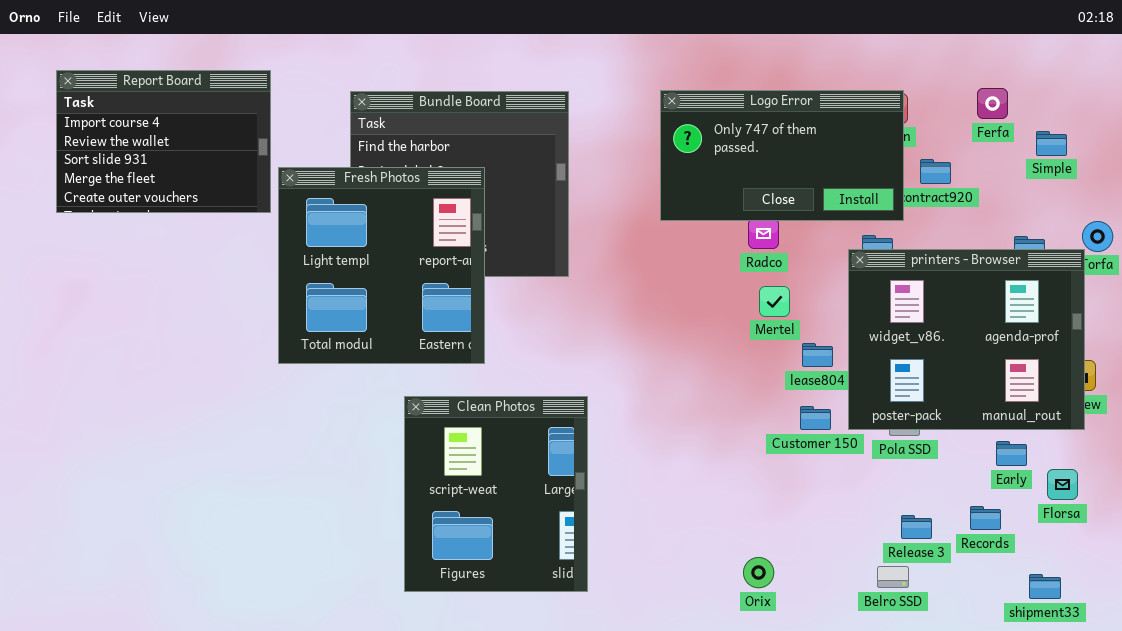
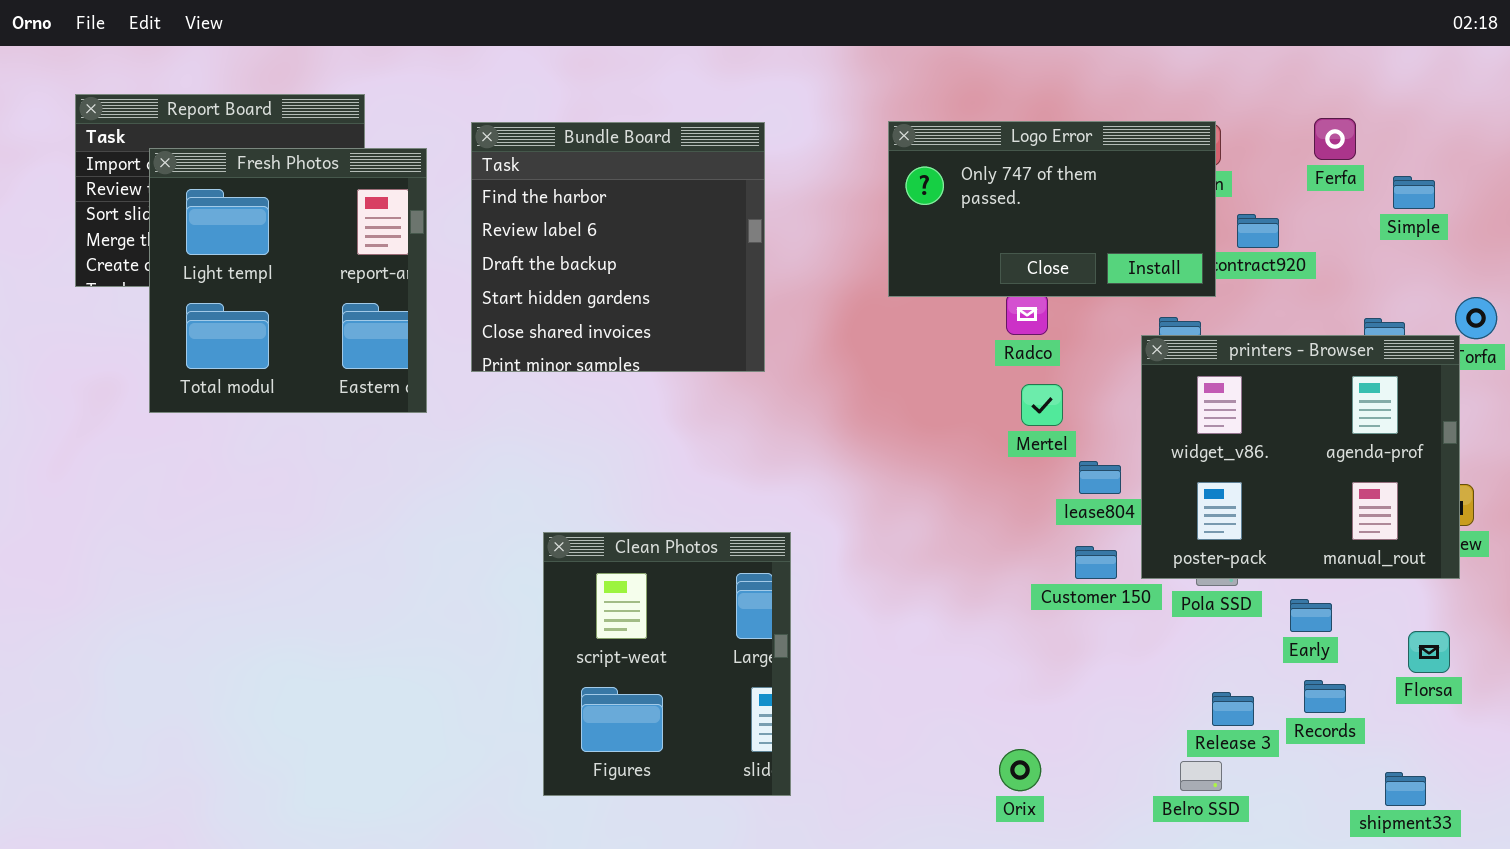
Fresh Photos: [278,167,485,364] -> [149,148,427,413], moved
Early: [996,441,1027,466] -> [1290,599,1332,632], moved

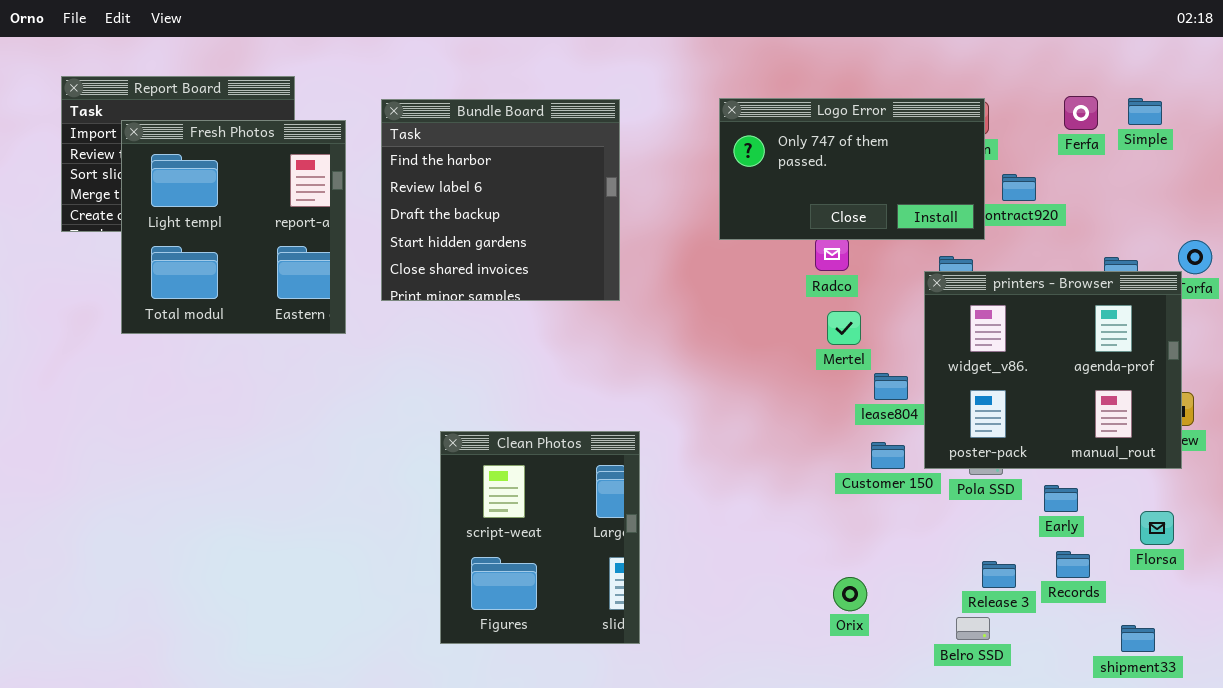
Simple: [1393,176,1435,209] -> [1128,98,1162,125], moved
Orix: [999,749,1041,791] -> [833,577,867,611], moved

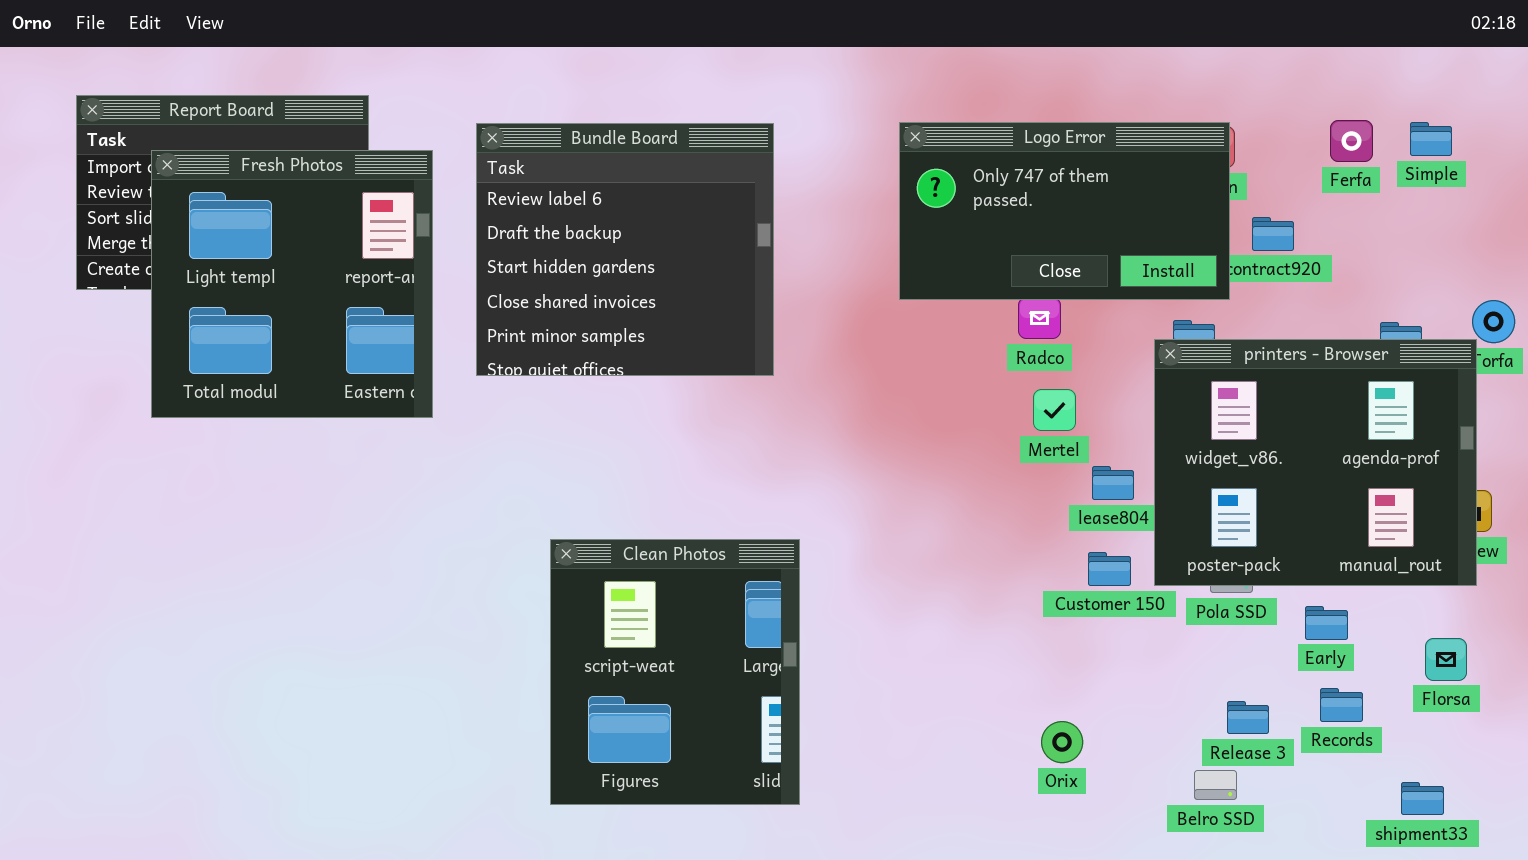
Bundle Board: [381,99,620,301] -> [476,123,774,376], scrolled down 1 row

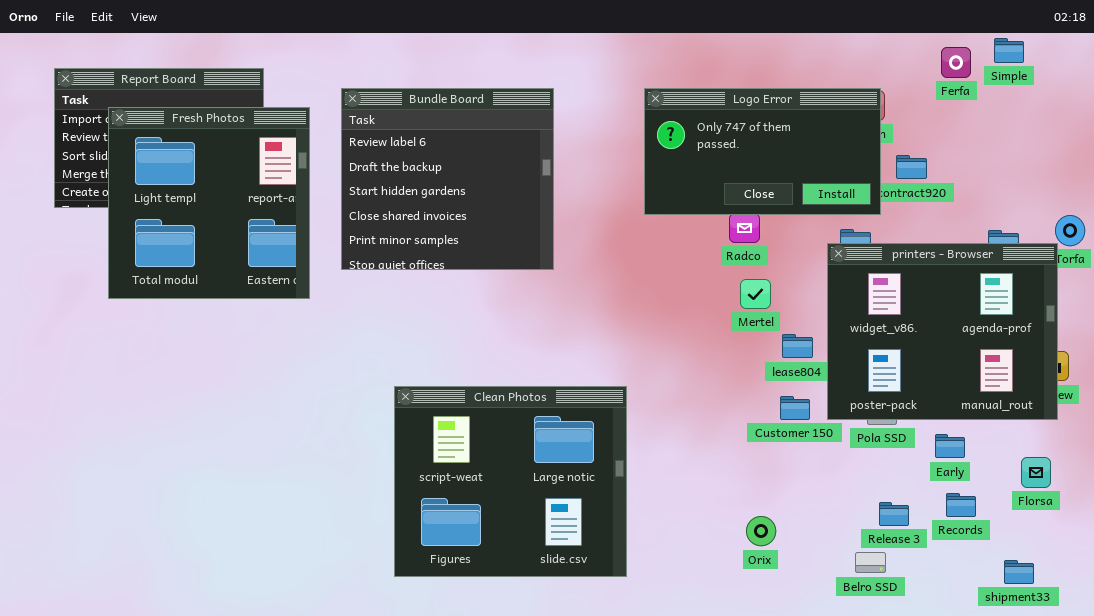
Ferfa: [1330,120,1373,162] -> [941,47,971,78], moved
Simple: [1410,122,1452,156] -> [994,38,1024,63], moved
Clean Photos: [550,539,800,805] -> [394,386,627,577], resized

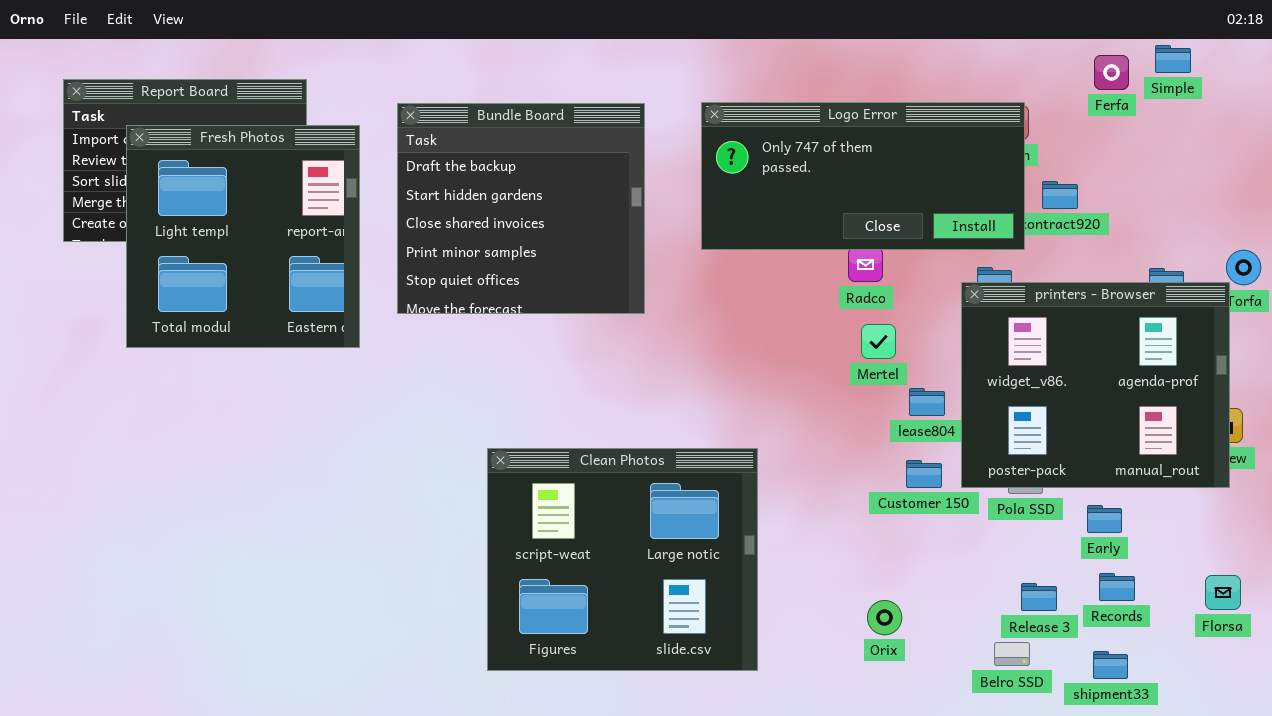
Logo Error: [644,88,881,215] -> [701,102,1025,250], resized
Bundle Board: [341,88,554,270] -> [397,103,645,314], scrolled down 1 row
Clean Photos: [394,386,627,577] -> [487,448,758,671], moved
Florsa: [1021,457,1051,488] -> [1205,575,1241,610], moved
shipment33: [1004,560,1034,584] -> [1093,651,1128,679], moved

